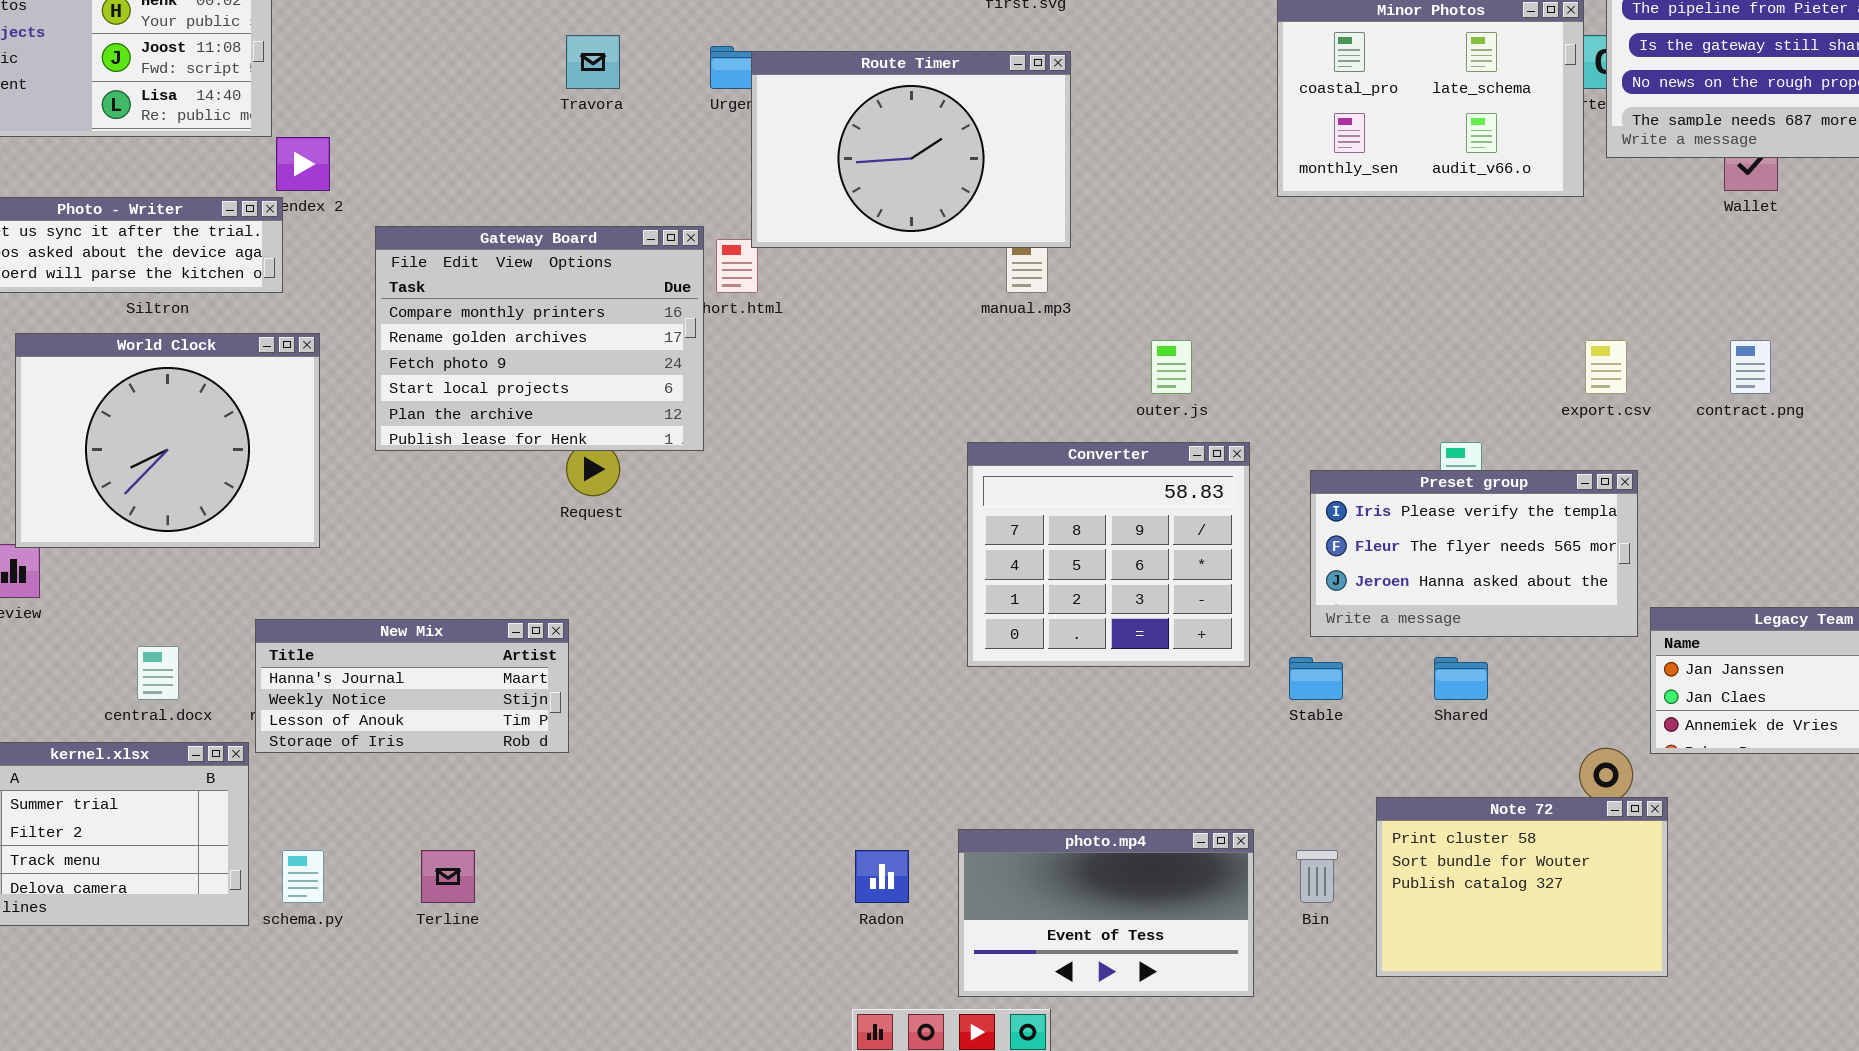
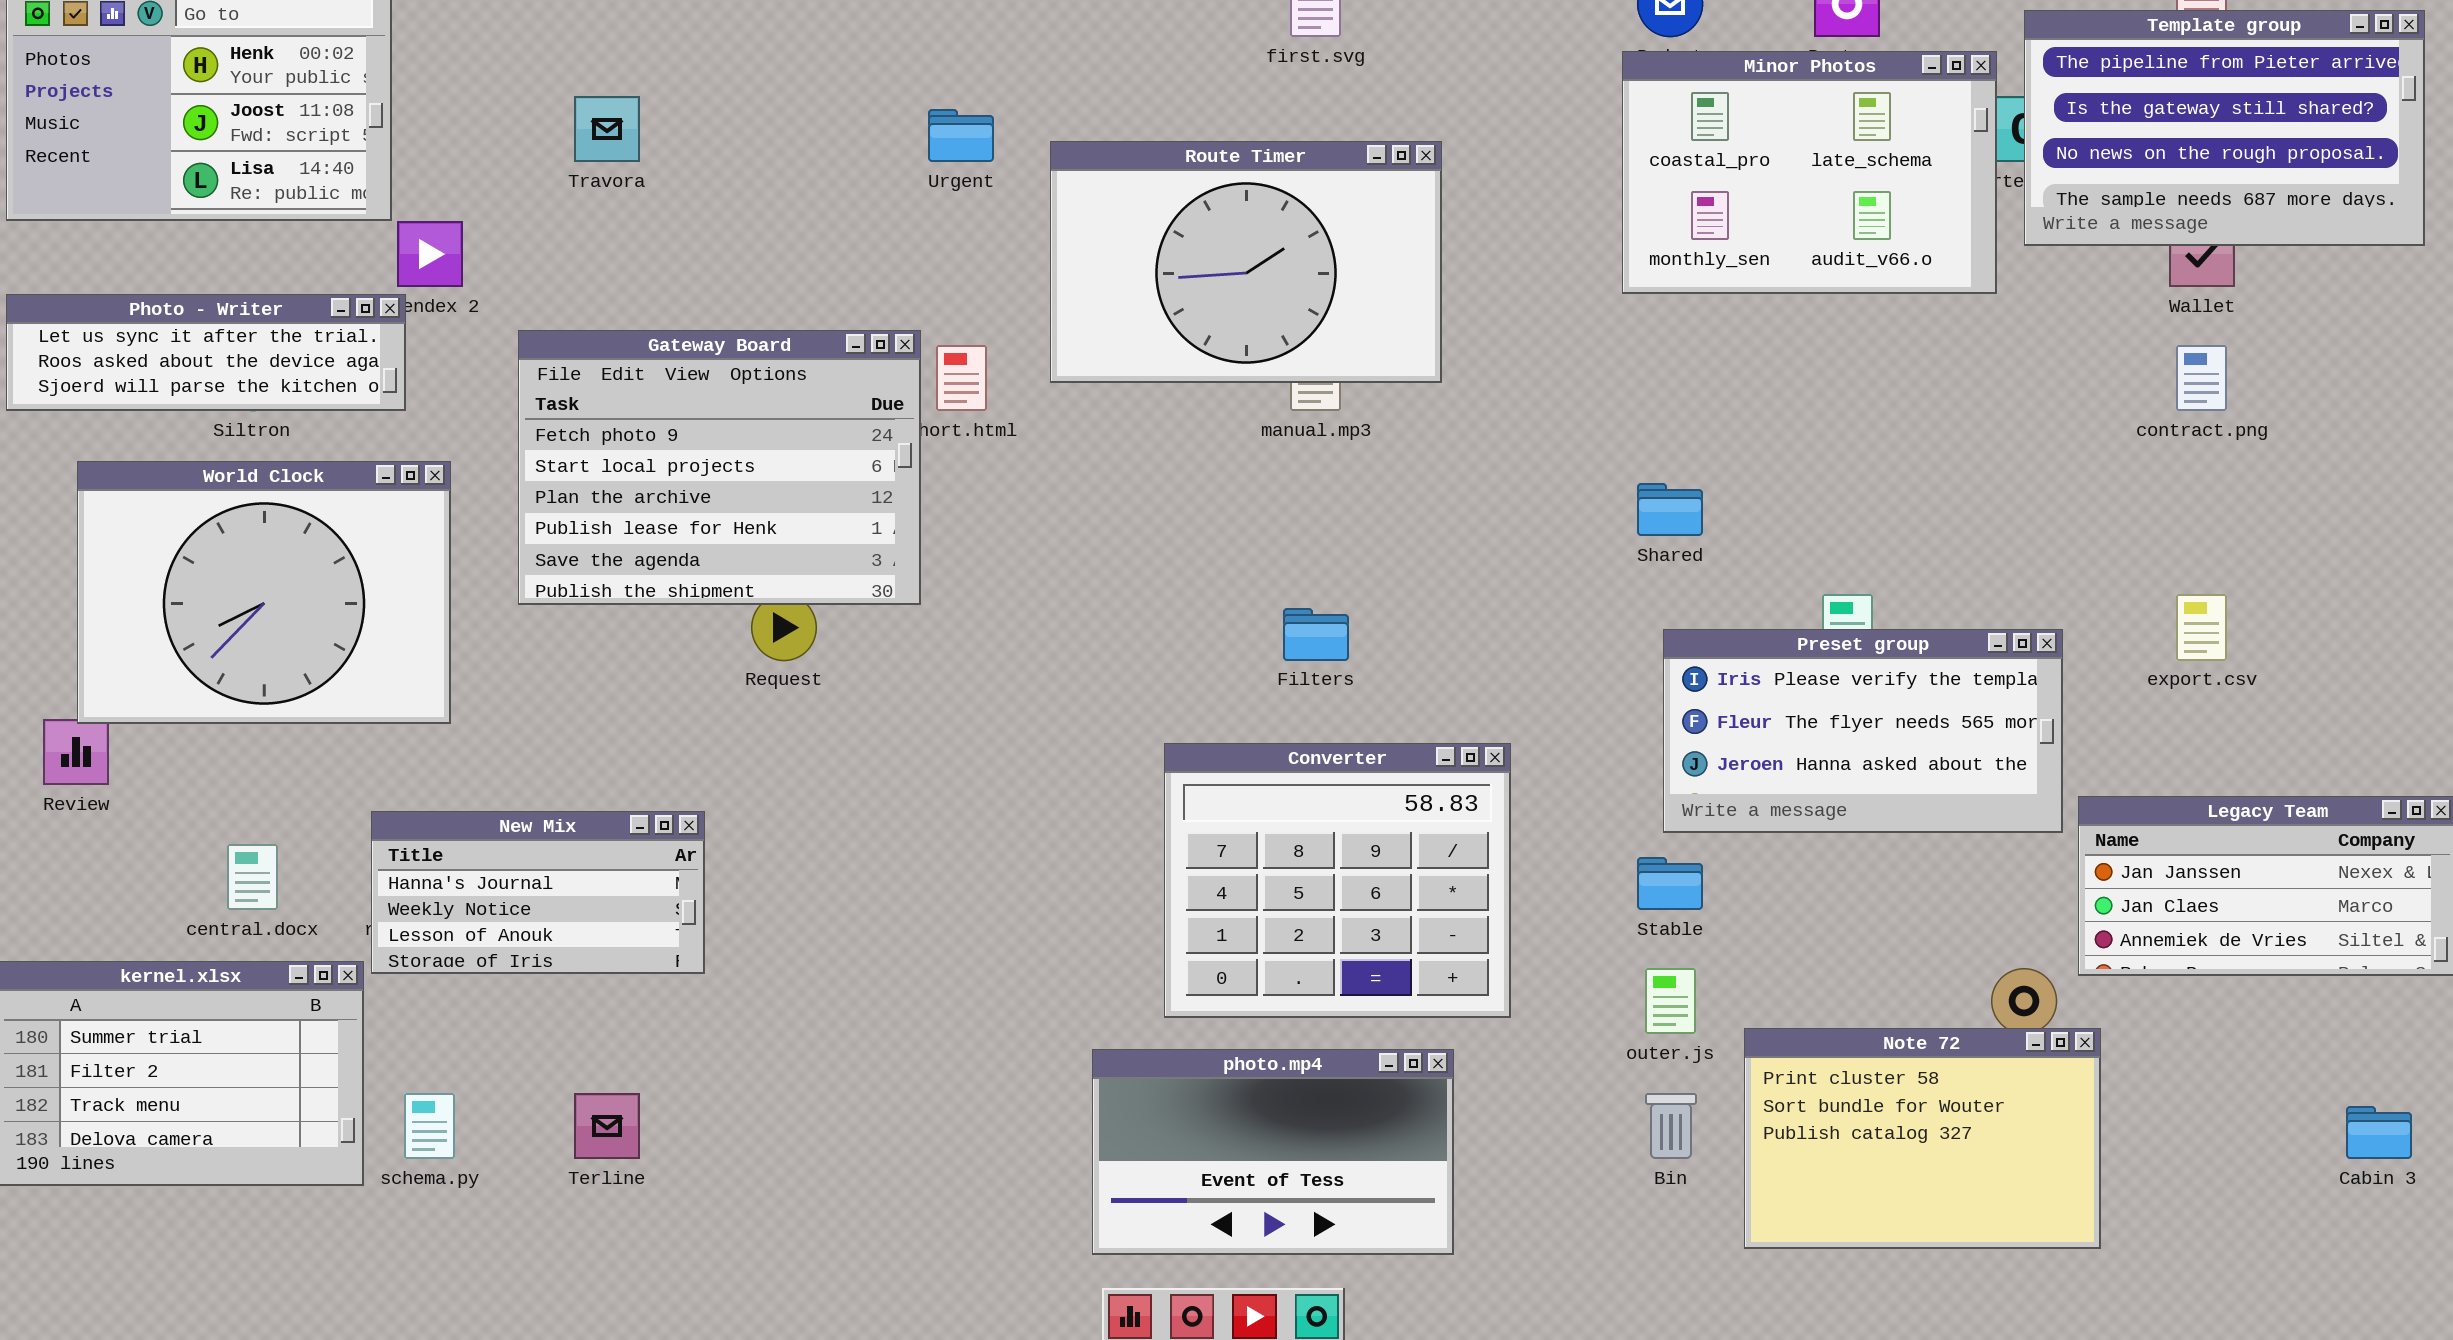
Travora: [566,35,620,89] -> [574,96,640,162], moved
Route Timer: [751,51,1071,248] -> [1050,141,1442,383], moved
Gateway Board: [375,226,704,451] -> [518,330,921,605], scrolled down 2 rows
outer.js: [1151,340,1192,394] -> [1645,968,1696,1034], moved
export.csv: [1585,340,1627,394] -> [2176,594,2227,661], moved
contract.png: [1730,340,1771,394] -> [2176,345,2227,411], moved
Converter: [967,442,1250,667] -> [1164,743,1511,1018], moved
New Mix: [255,619,569,753] -> [371,811,705,974], resized
Shared: [1434,657,1488,700] -> [1637,483,1703,536], moved
photo.mp4: [958,829,1254,997] -> [1092,1049,1454,1255], moved

